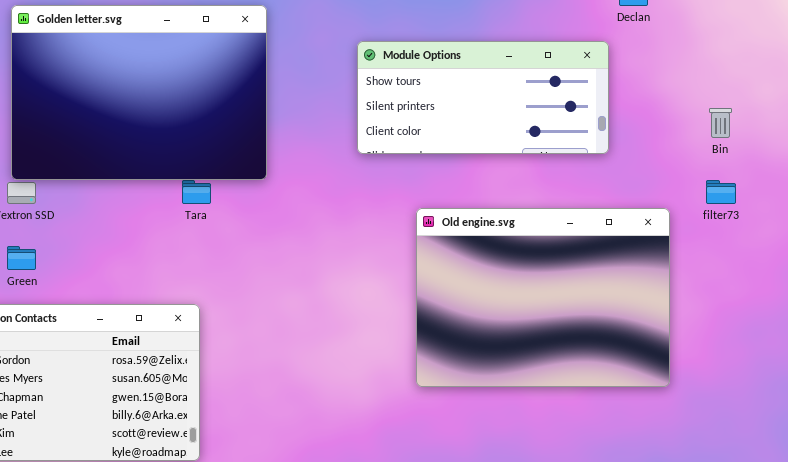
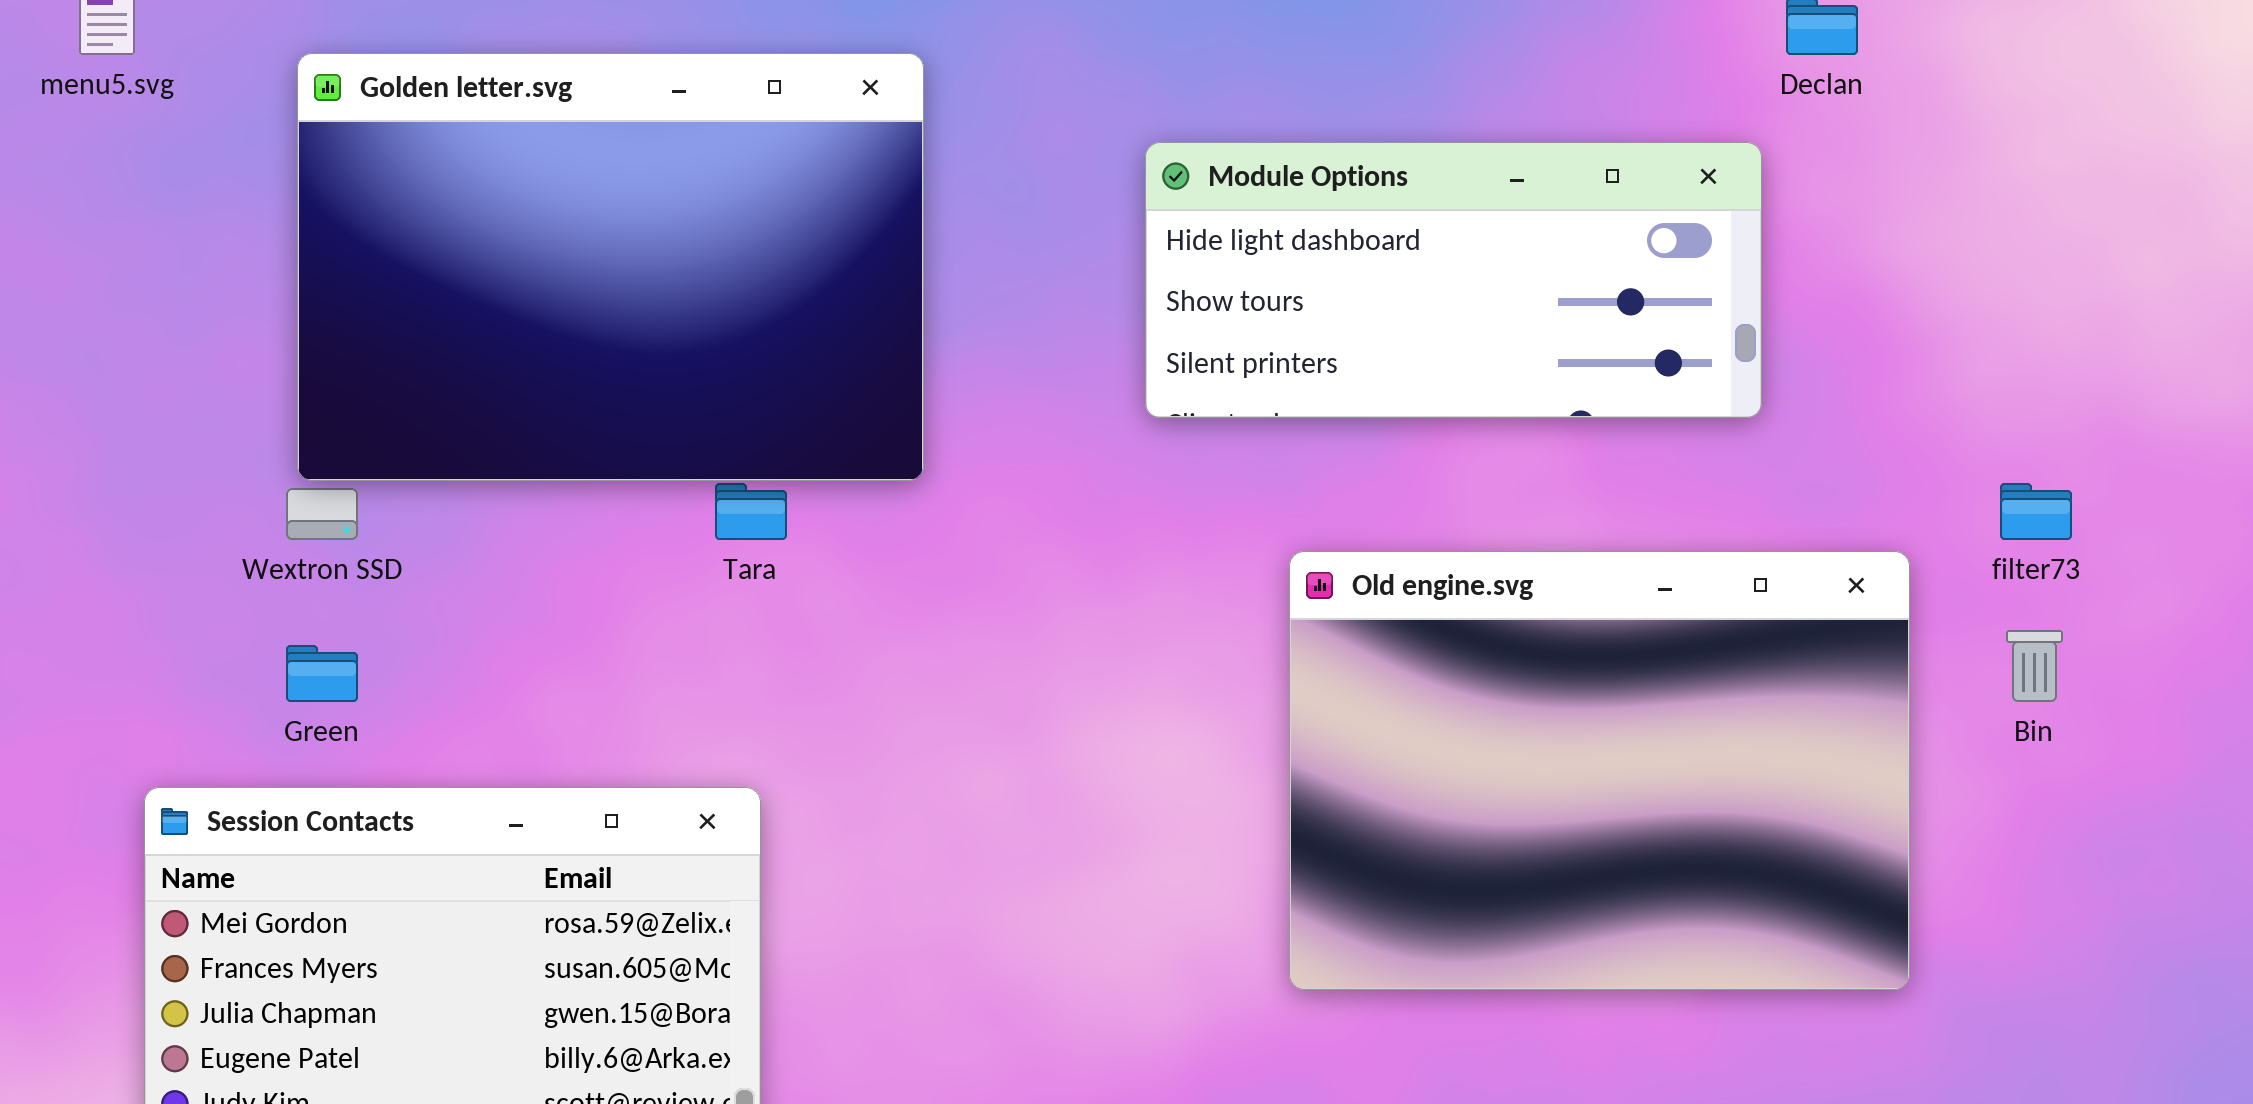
Module Options: [357,41,609,154] -> [1145,142,1762,418], scrolled up 1 row
Bin: [709,108,732,138] -> [2006,630,2063,702], moved

